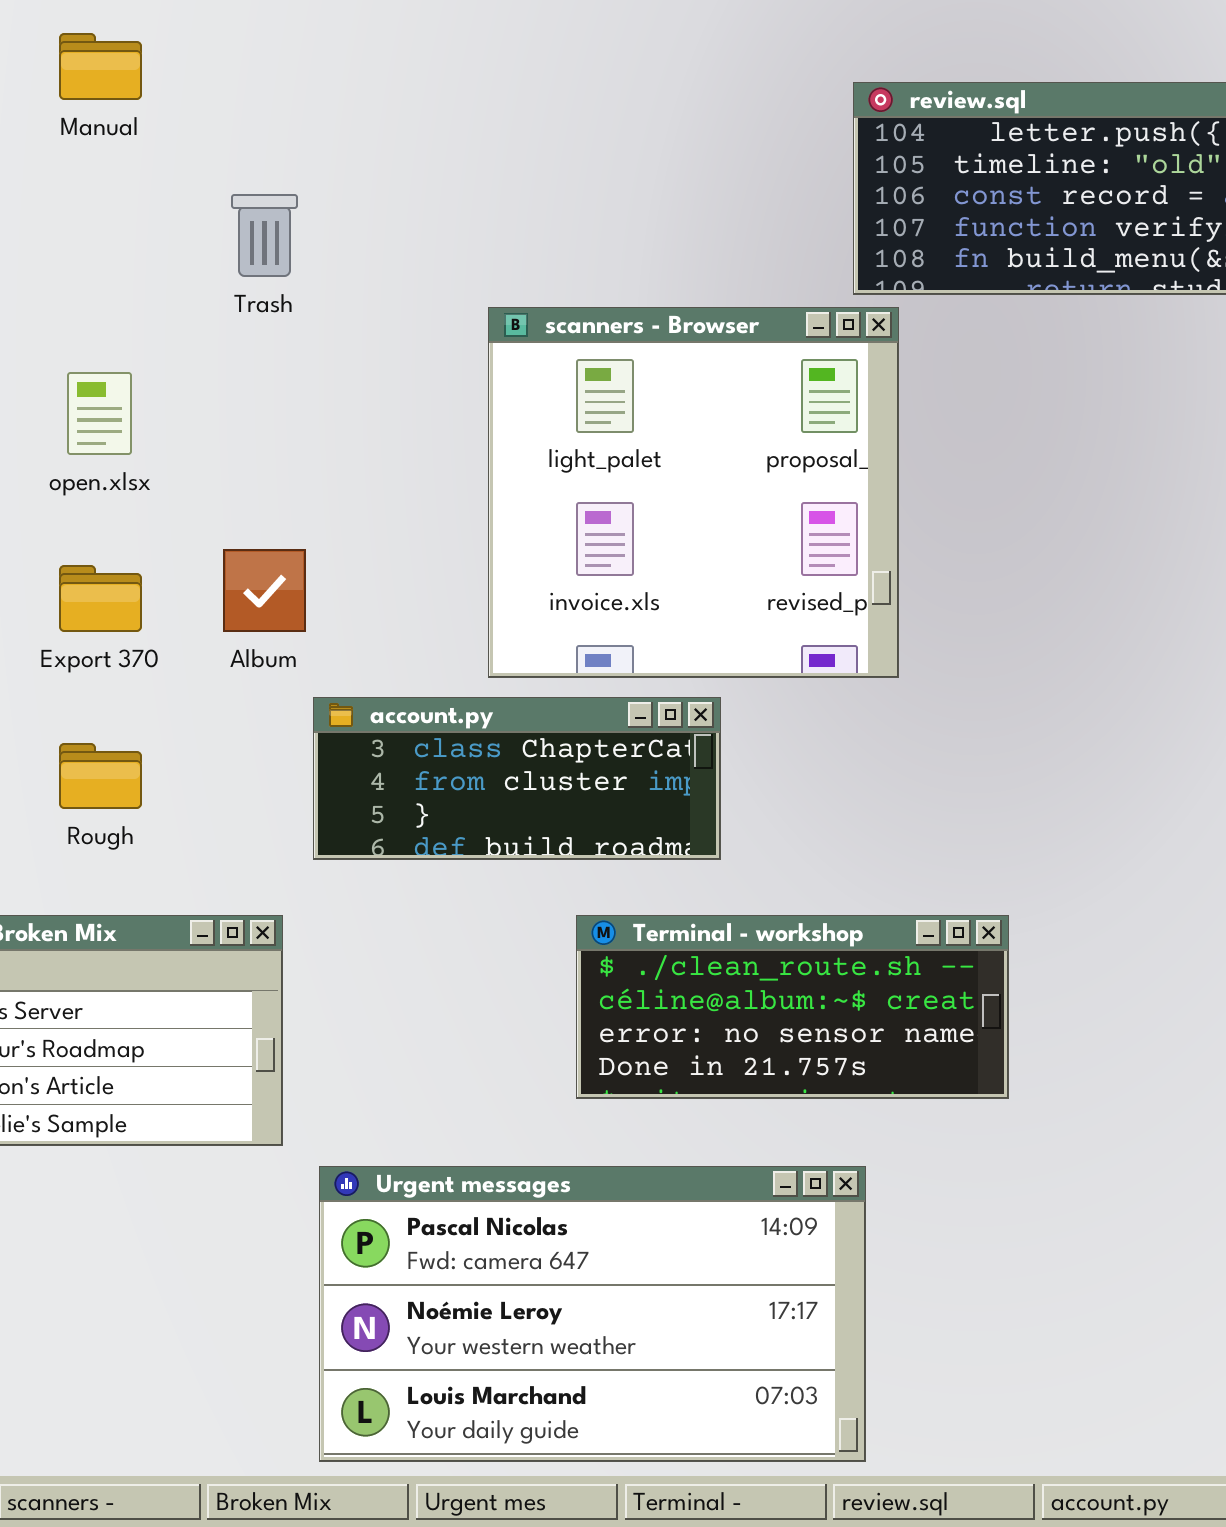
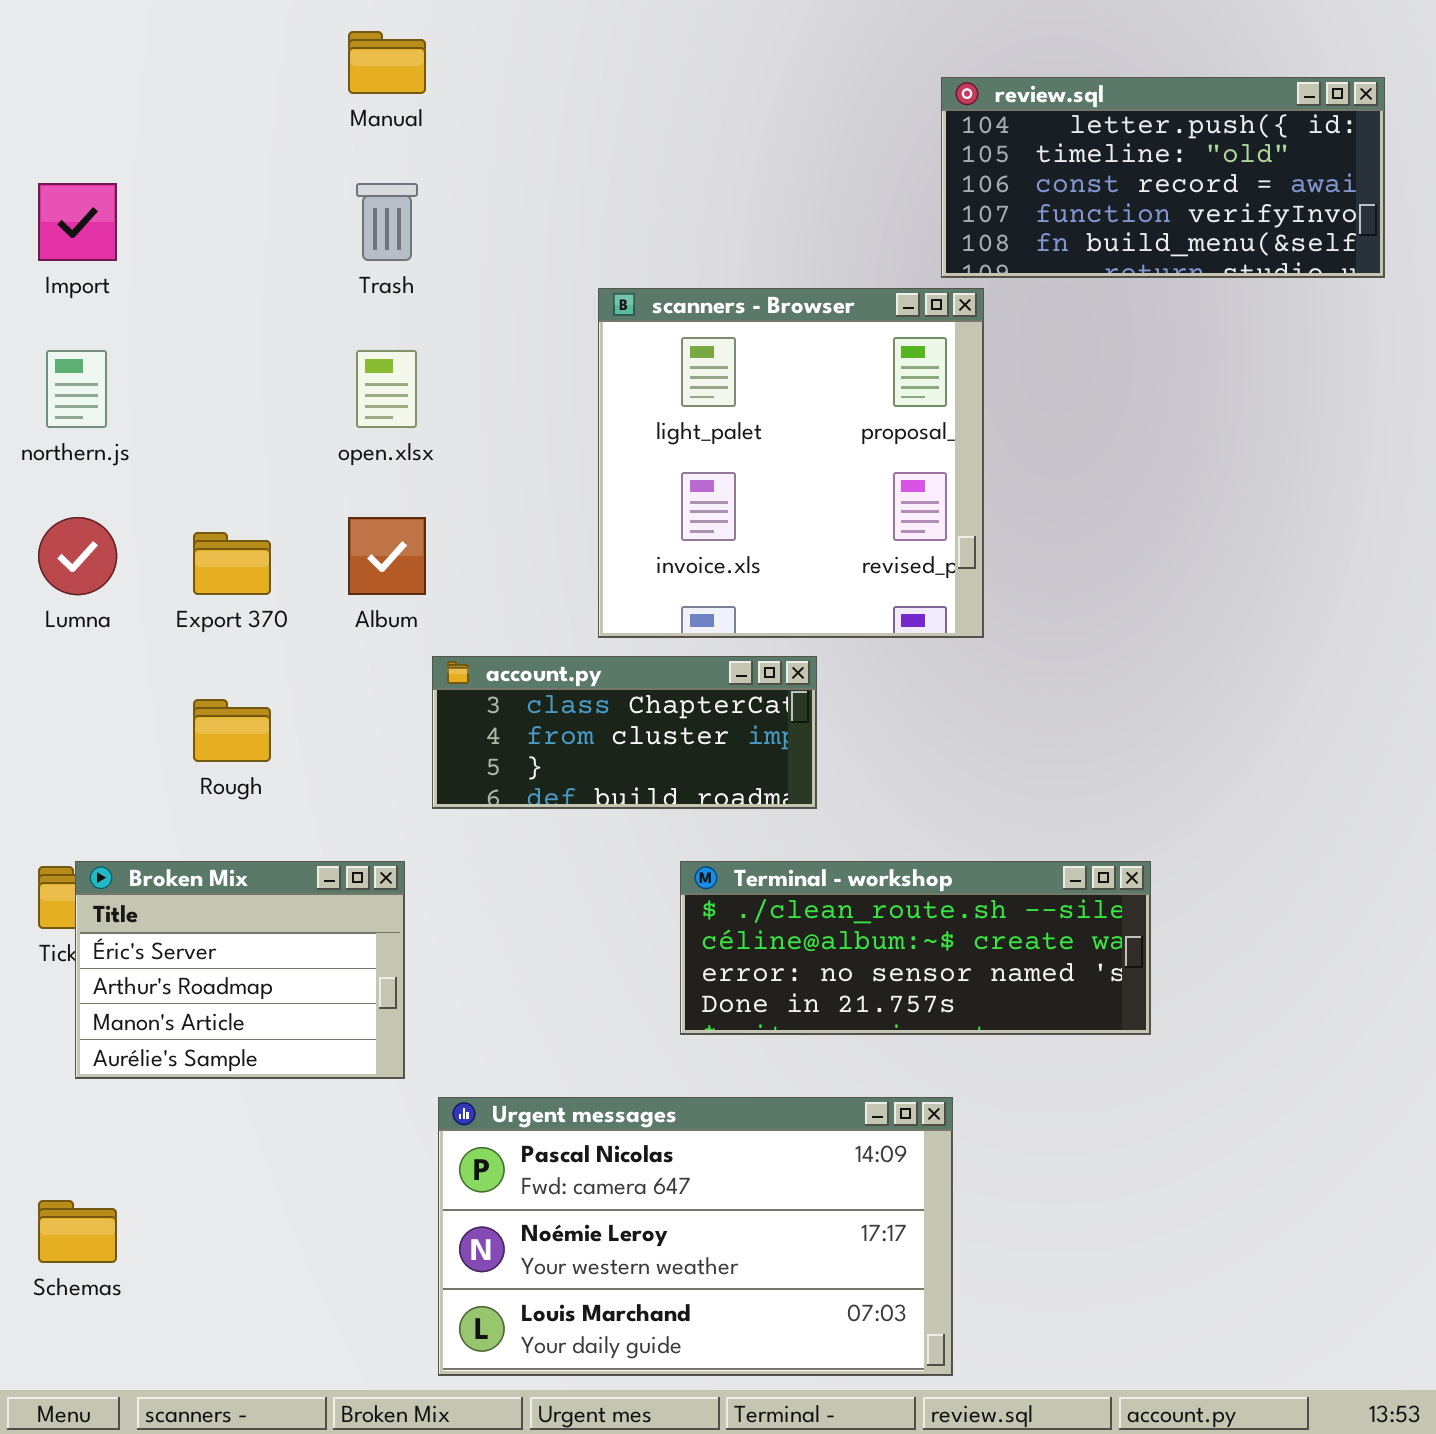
Manual: [59,33,142,100] -> [348,31,426,94], moved
open.xlsx: [67,372,132,455] -> [356,350,417,428], moved
Terminal - workshop: [576,915,1009,1099] -> [680,861,1151,1035], resized

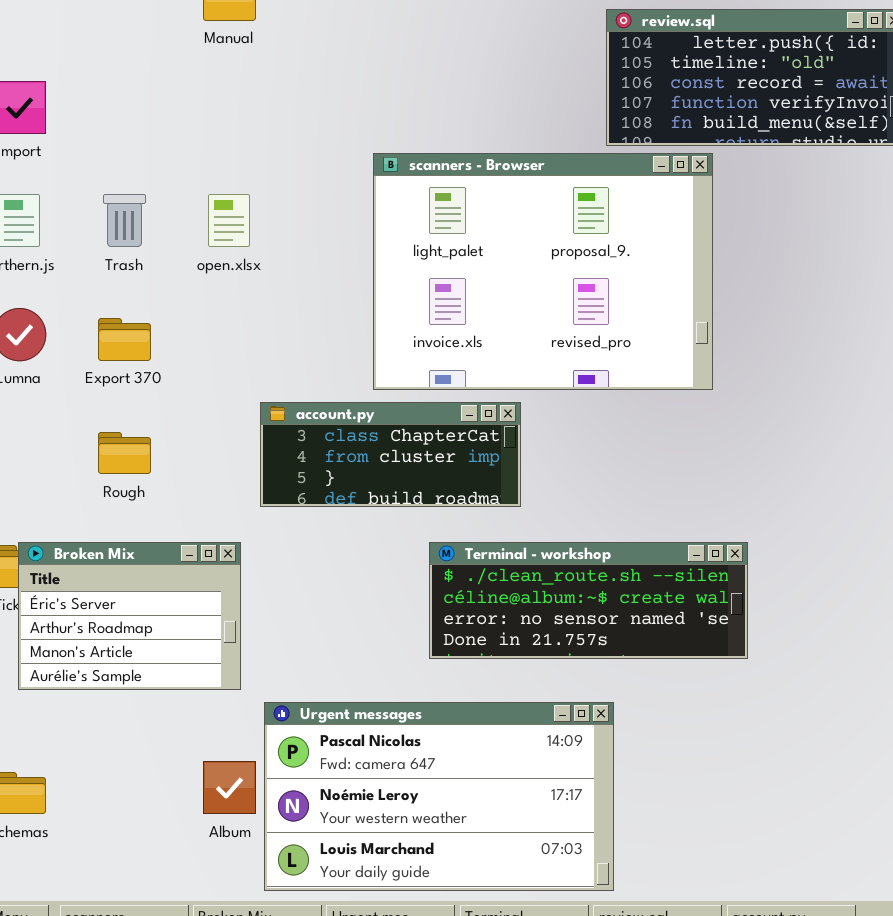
Trash: [356,183,418,261] -> [103,194,146,247], moved
scanners - Browser: [598,288,984,638] -> [373,153,713,390], resized
Album: [348,517,426,595] -> [203,761,256,814], moved

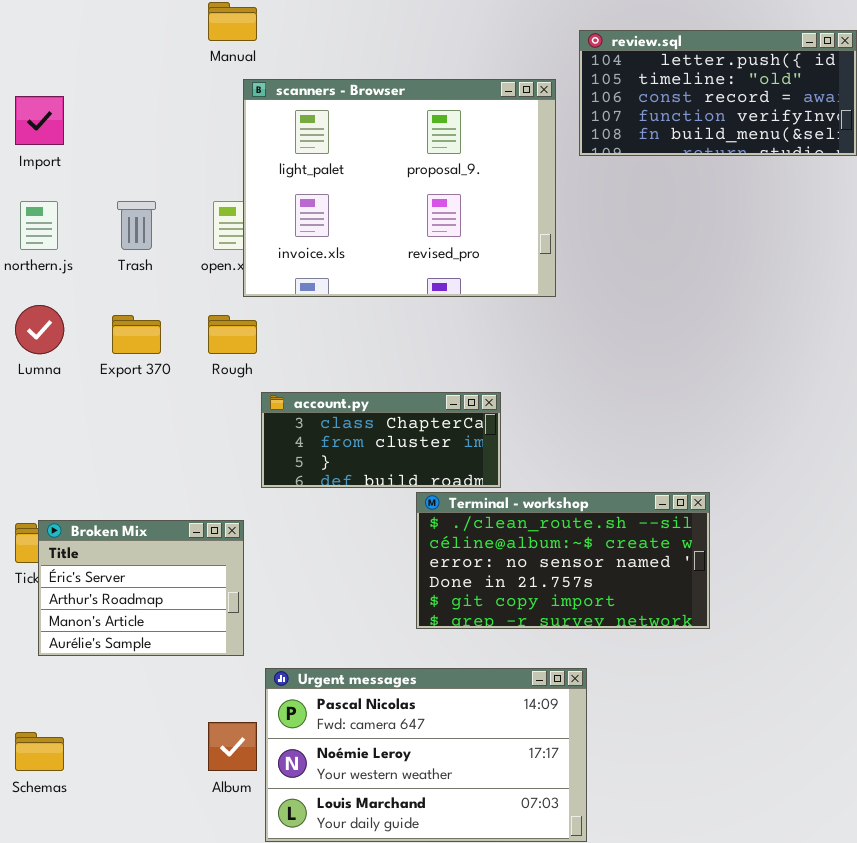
scanners - Browser: [373,153,713,390] -> [243,79,556,297], moved
Rough: [98,432,151,474] -> [208,315,257,354], moved
Terminal - workshop: [429,542,748,659] -> [416,492,710,629], resized

